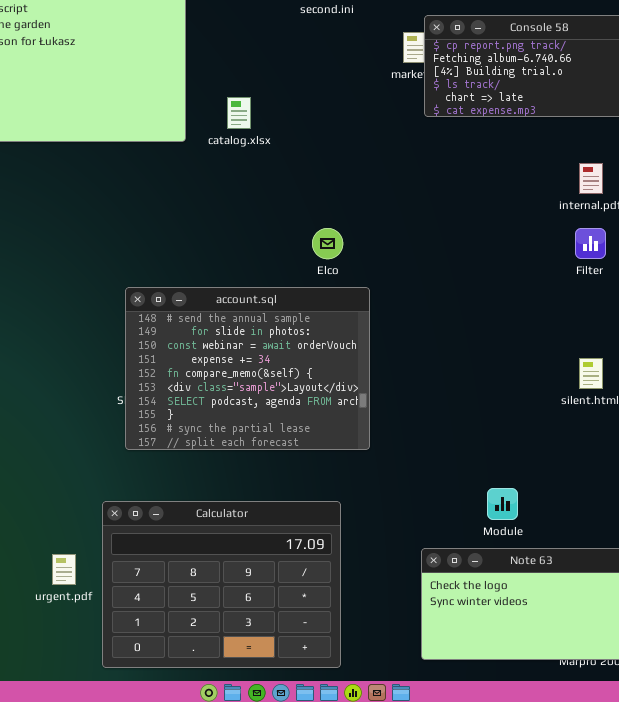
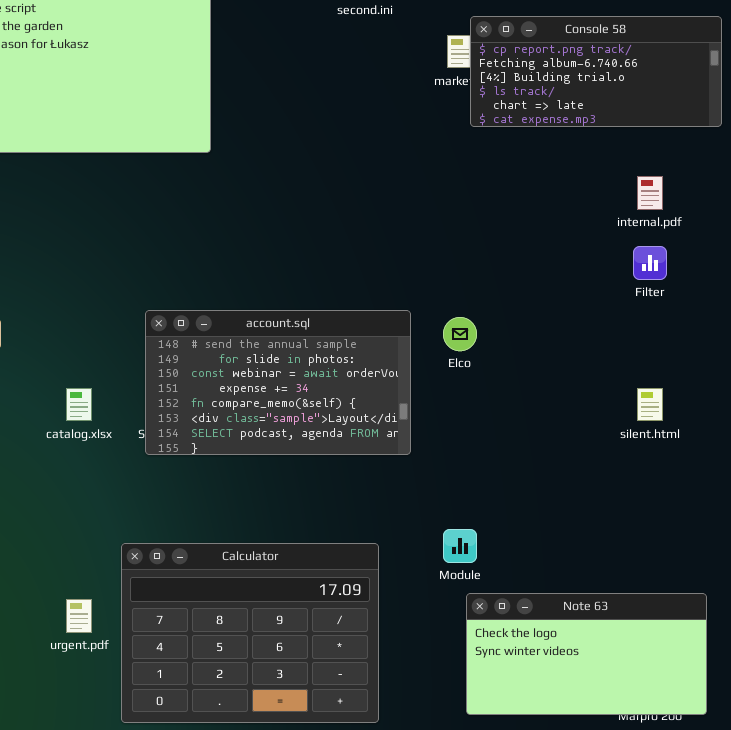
catalog.xlsx: [227,97,251,129] -> [66,388,92,421], moved
Elco: [312,228,343,259] -> [443,317,477,351], moved
account.sql: [125,287,370,450] -> [145,310,411,455], resized
Module: [487,488,518,520] -> [443,529,477,563], moved

